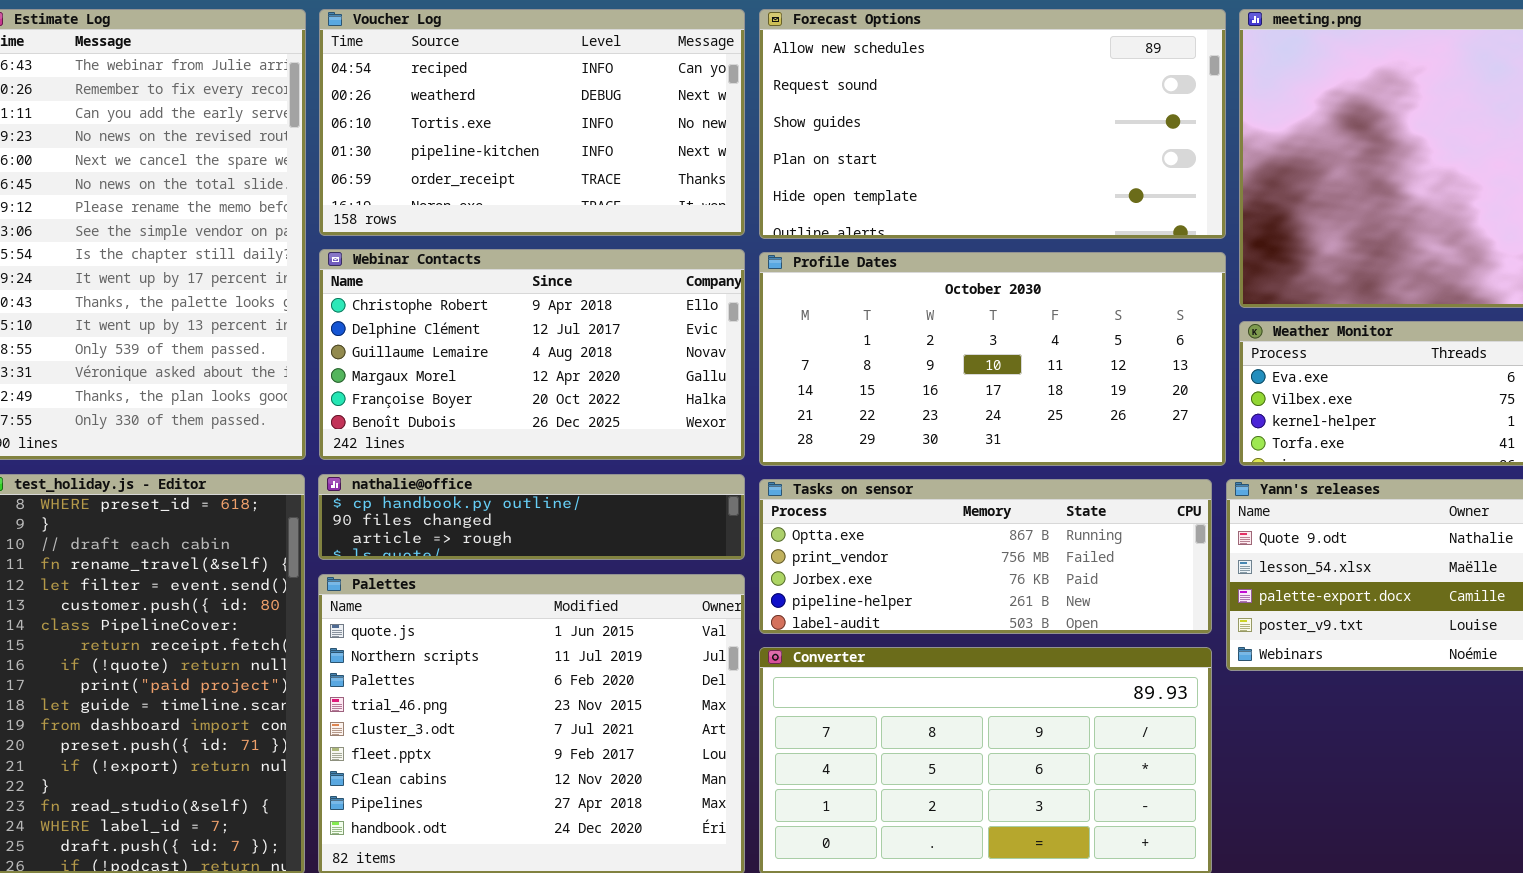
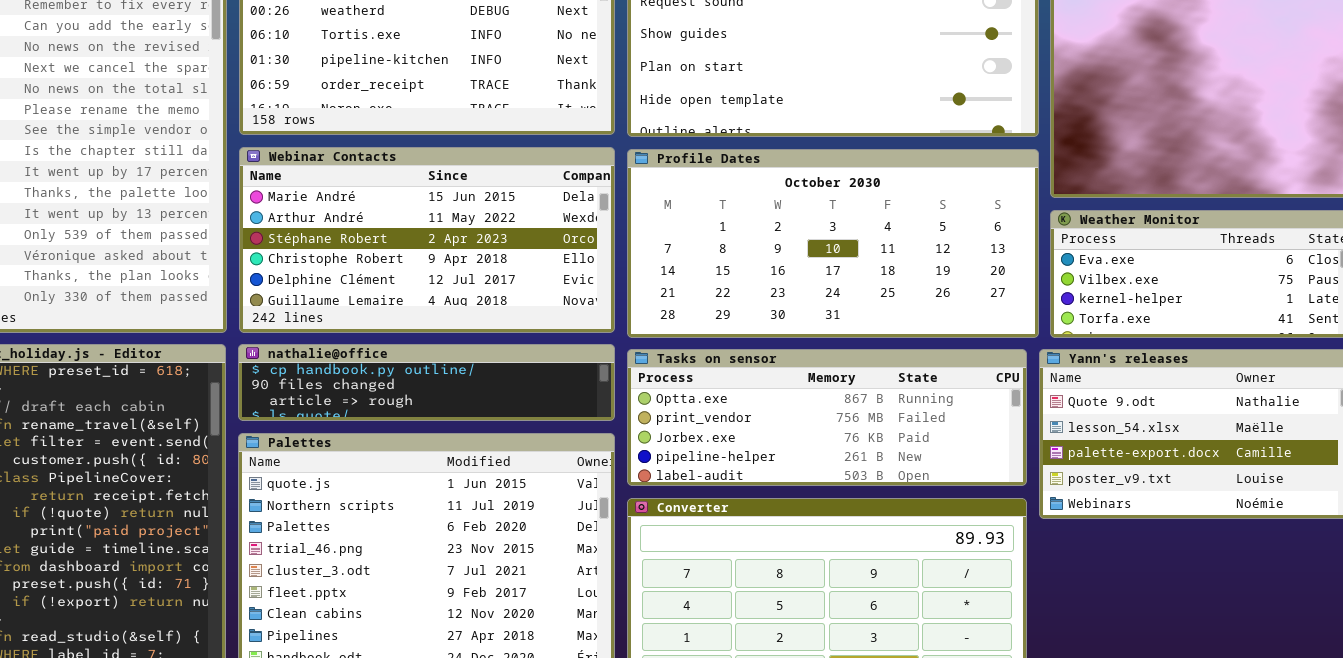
Webinar Contacts: [319,249,745,460] -> [239,147,615,333], scrolled up 3 rows

